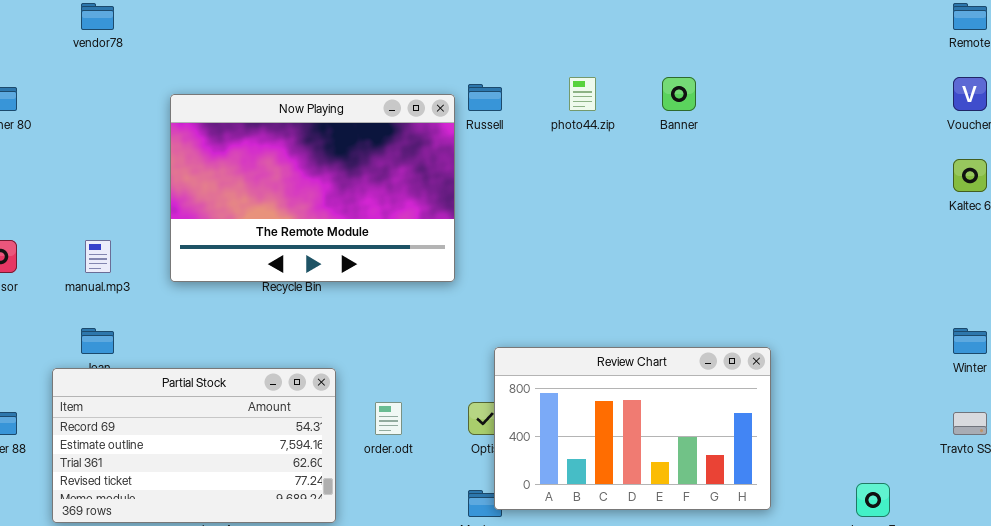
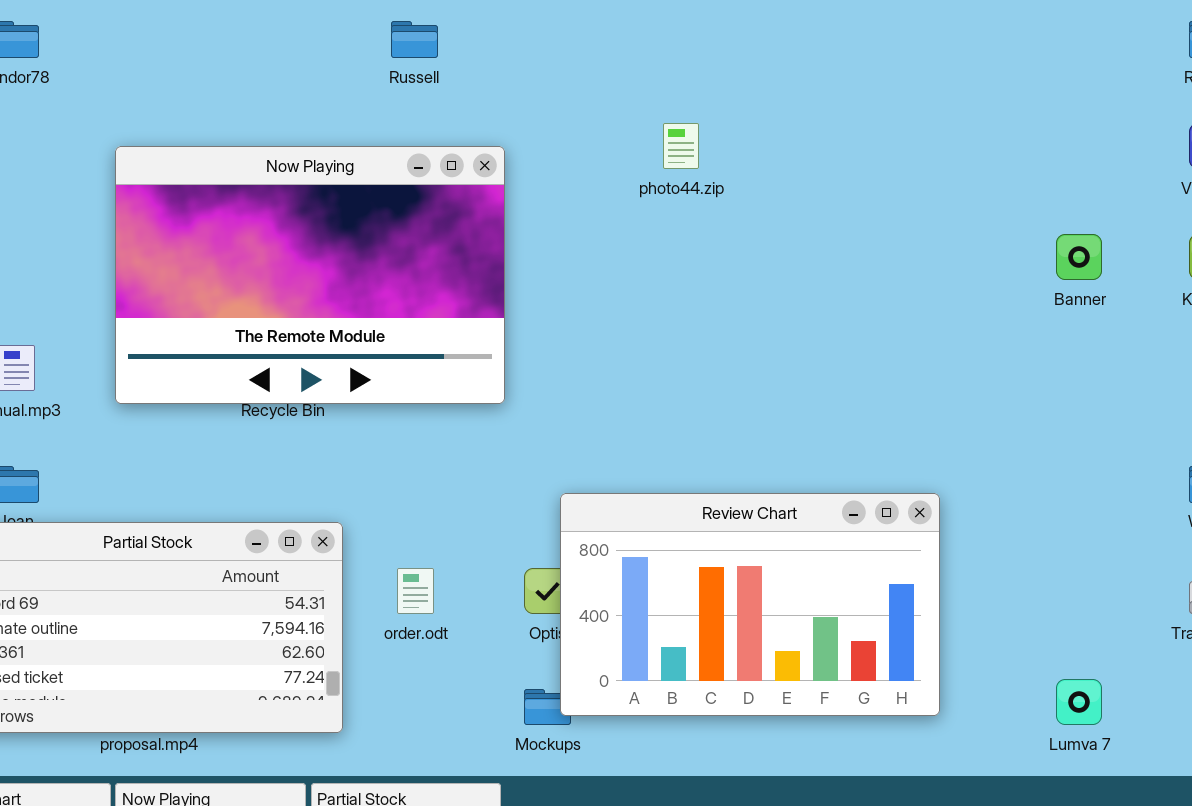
Banner: [662,77,696,111] -> [1056,234,1102,280], moved
Russell: [468,84,502,111] -> [391,21,438,58], moved

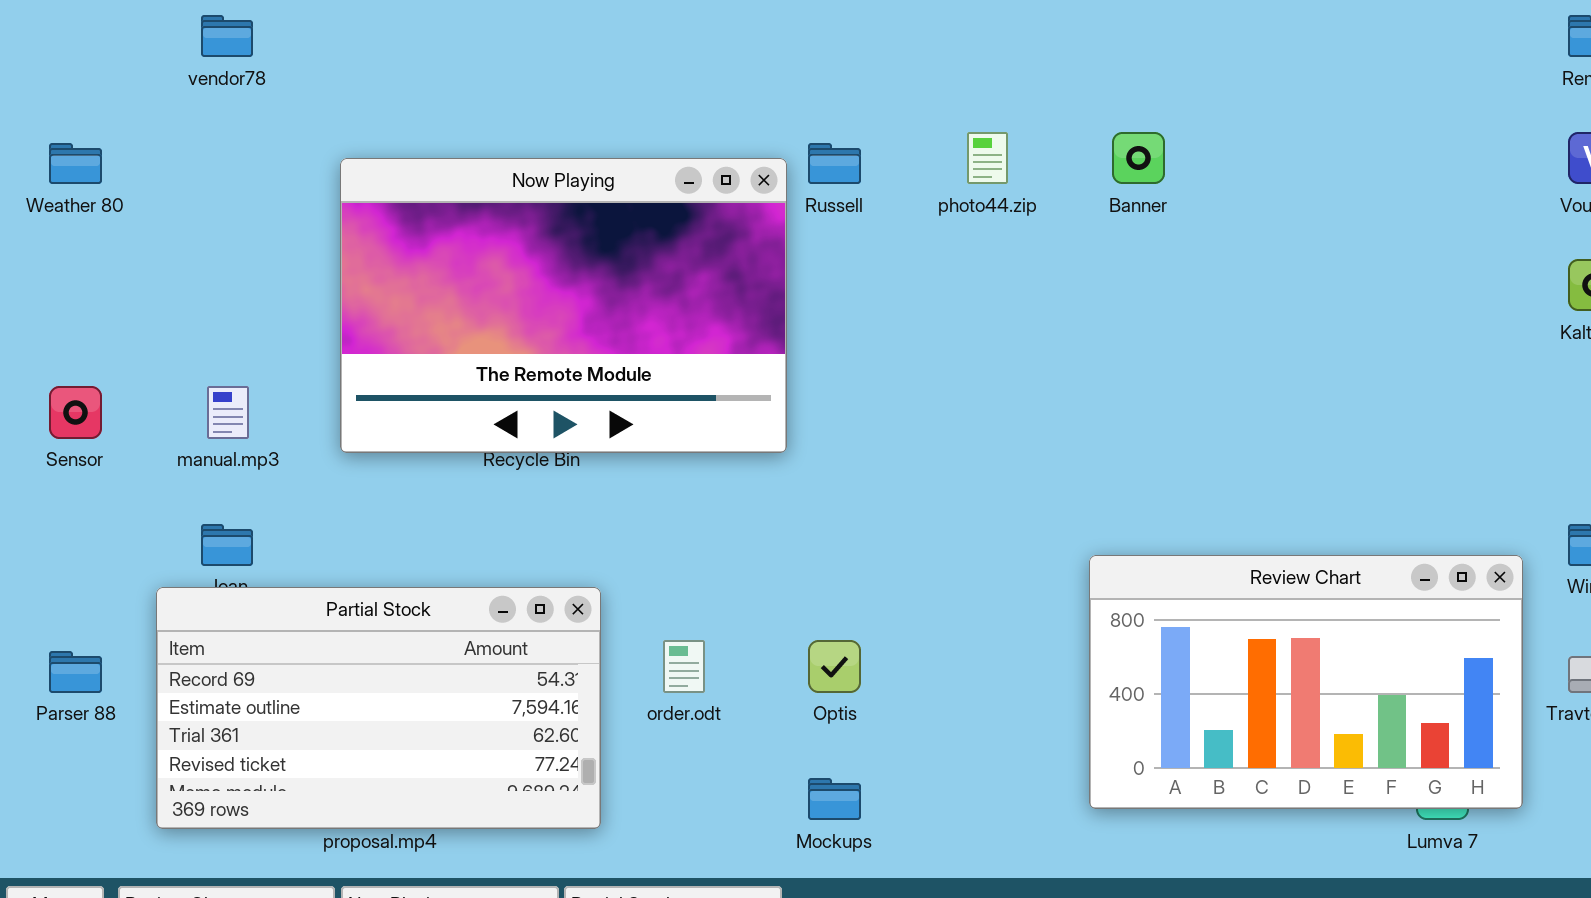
Russell: [391,21,438,58] -> [808,143,861,184], moved
Banner: [1056,234,1102,280] -> [1112,132,1165,184], moved
Review Chart: [560,493,940,716] -> [1089,555,1523,809], moved

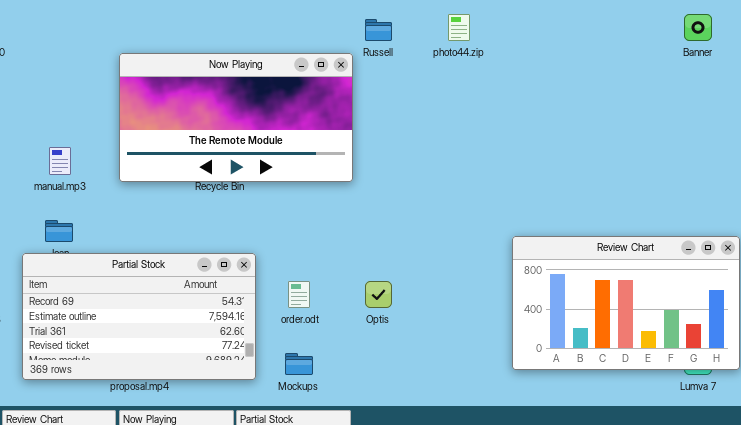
Banner: [1112,132,1165,184] -> [684,14,712,41], moved
Now Playing: [340,158,787,453] -> [119,53,353,182], resized
Mockups: [808,778,861,820] -> [285,353,313,375], moved

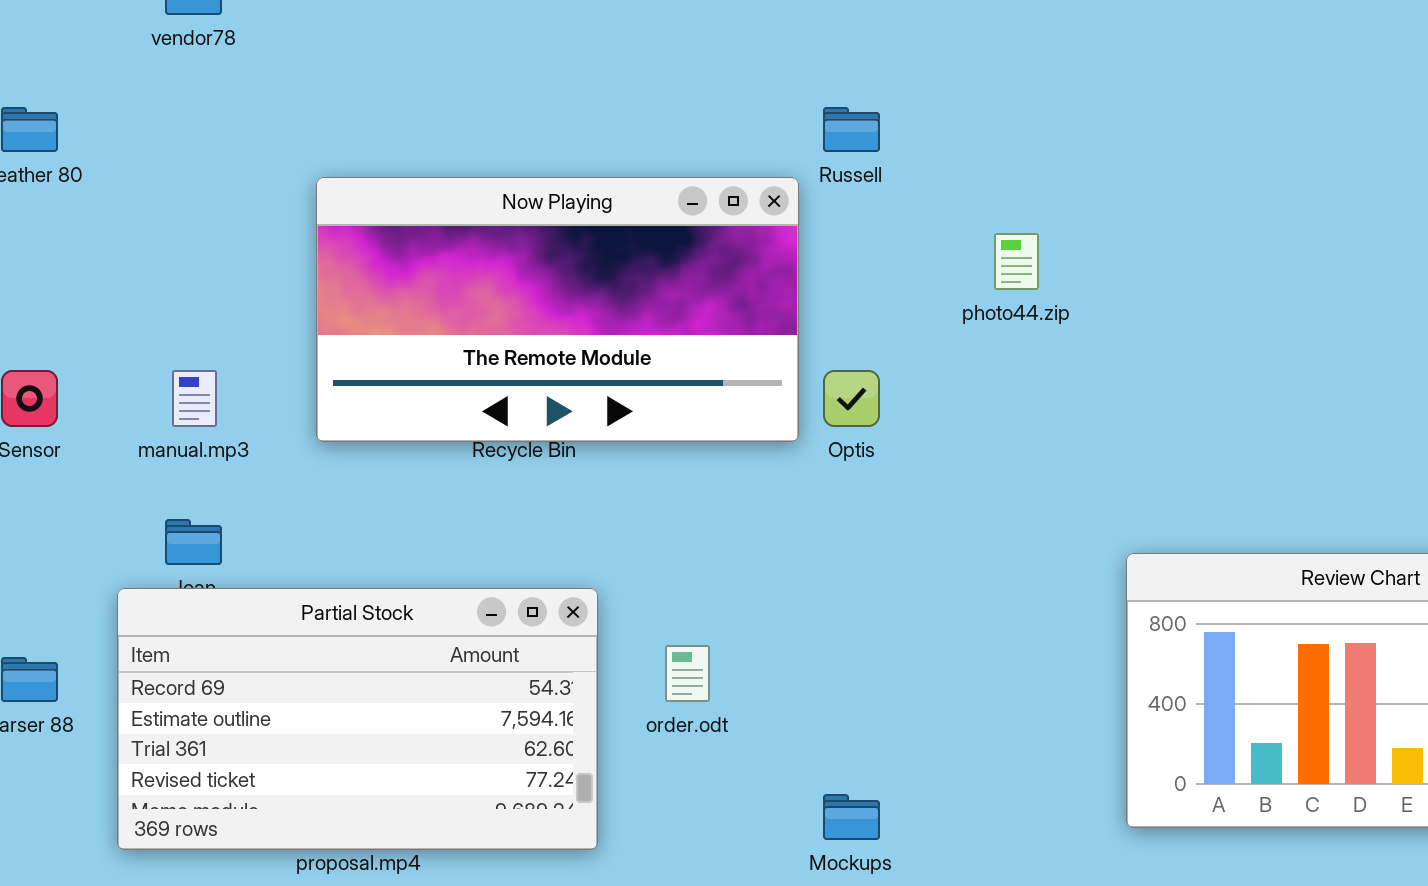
photo44.zip: [448,14,470,41] -> [994,233,1039,290], moved
Optis: [365,281,392,308] -> [823,370,880,427], moved
Mockups: [285,353,313,375] -> [823,794,880,840], moved

